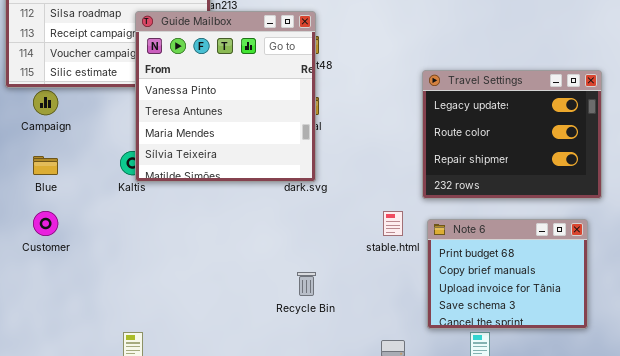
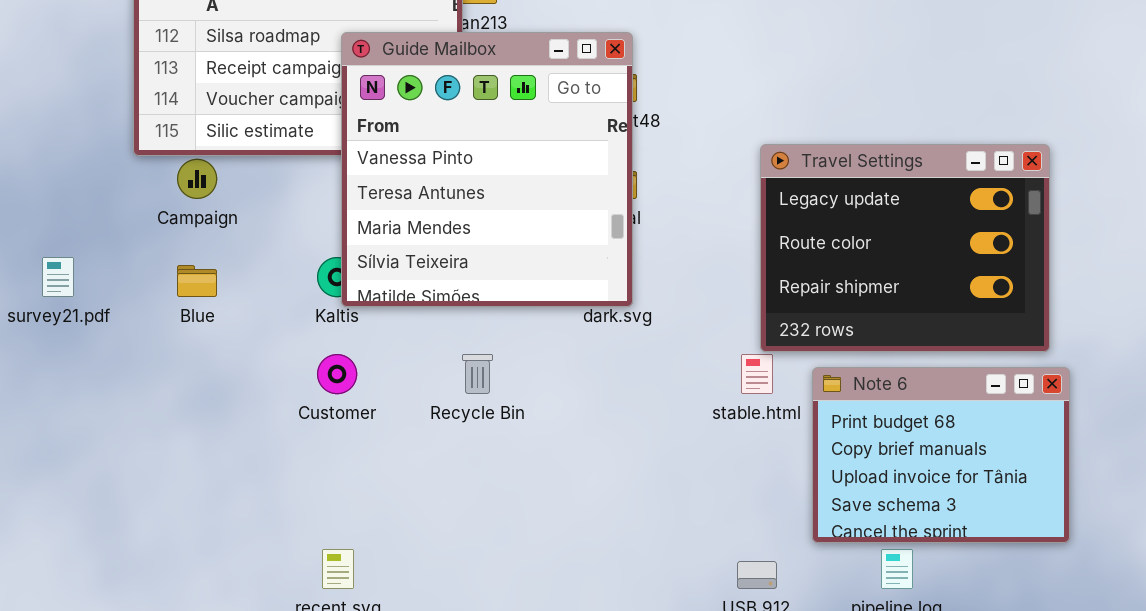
Travel Settings: [422,70,602,199] -> [760,144,1050,352], moved
Customer: [33,211,58,236] -> [317,354,357,394], moved
Recycle Bin: [297,272,316,296] -> [462,354,493,394], moved

